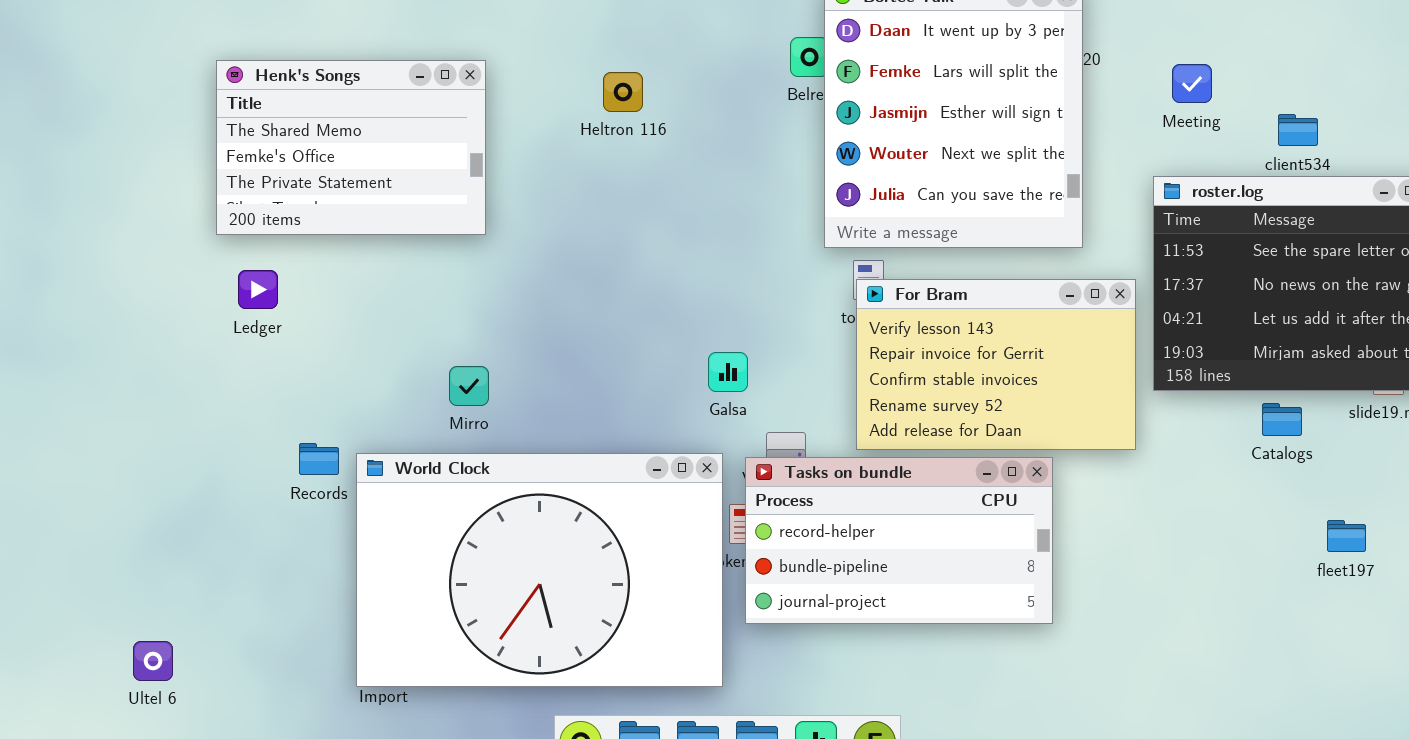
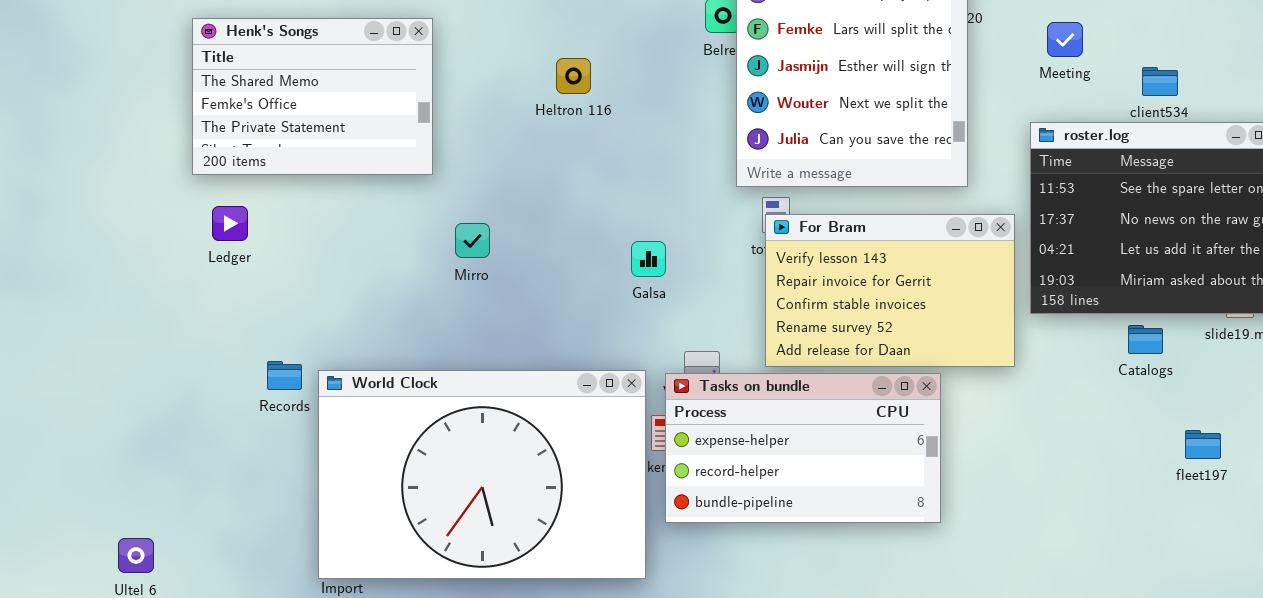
Heltron 116: [603,72,643,112] -> [556,58,591,94], moved
Galsa: [708,352,748,392] -> [631,241,666,277], moved
Mirro: [449,366,489,406] -> [455,223,490,258], moved
Tasks on bundle: [745,457,1053,624] -> [665,373,941,523], scrolled up 1 row

